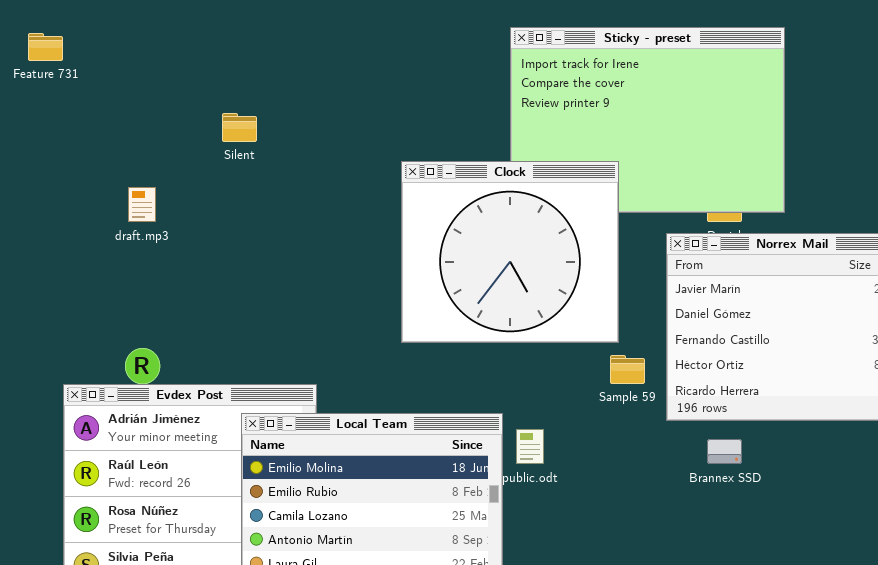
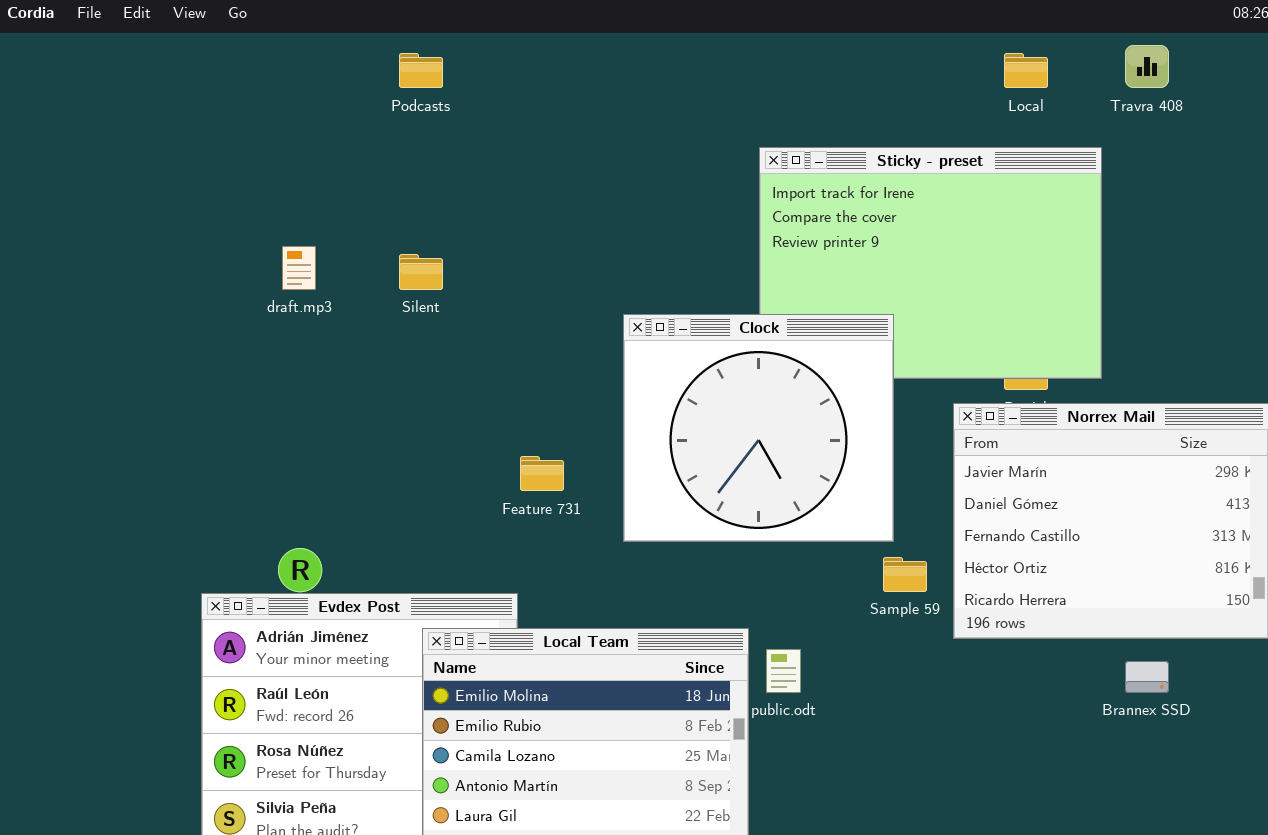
Feature 731: [28,33,63,61] -> [520,456,564,491], moved
draft.mp3: [128,187,156,222] -> [282,246,316,290], moved
Brannex SSD: [707,439,742,464] -> [1125,661,1169,693], moved

